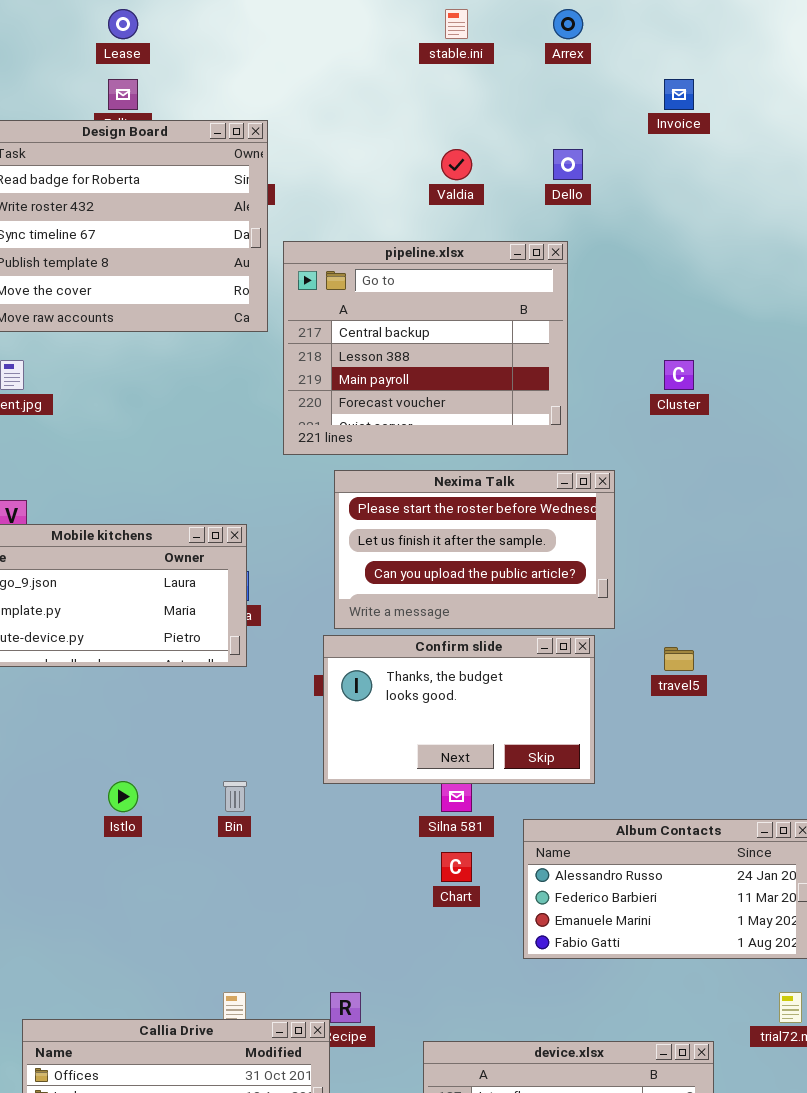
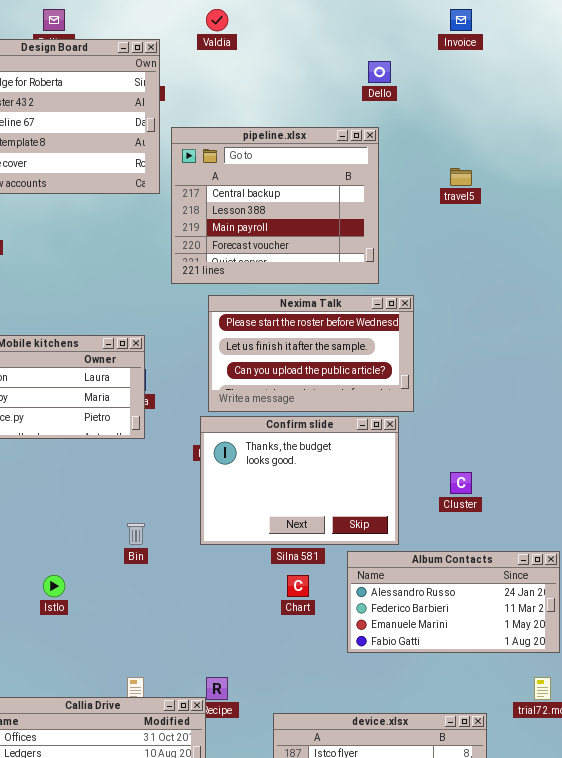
Valdia: [441,149,472,180] -> [206,9,228,31], moved
Cluster: [664,360,694,390] -> [450,472,472,494], moved
Confirm slide: [323,635,595,784] -> [200,416,399,545], resized
travel5: [664,647,694,671] -> [450,168,472,186], moved
Istlo: [108,781,138,812] -> [43,575,65,597], moved

